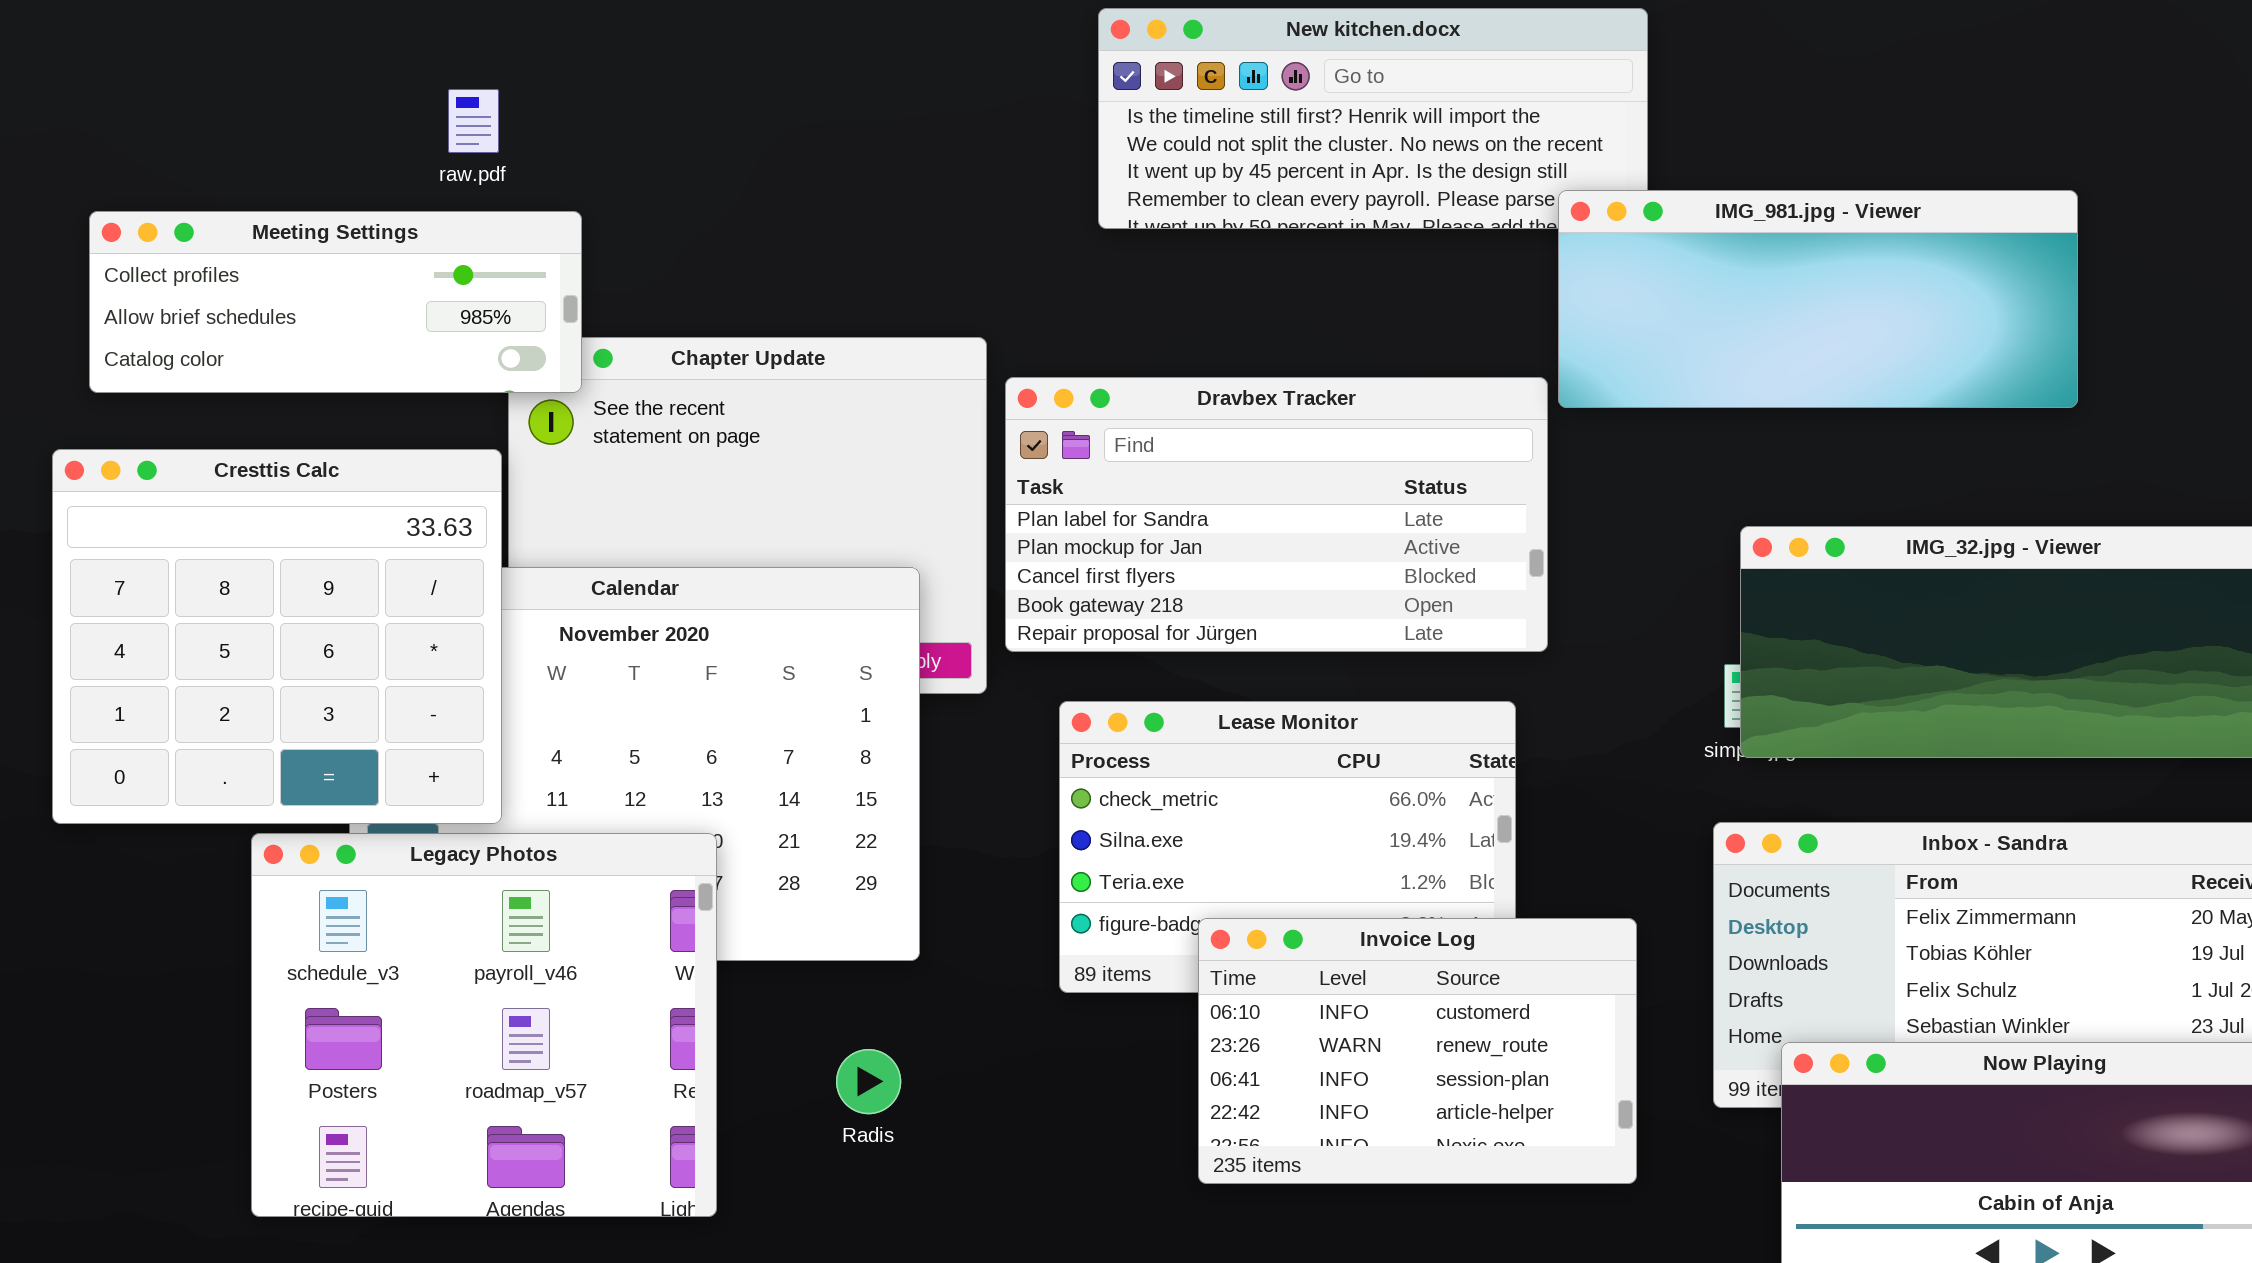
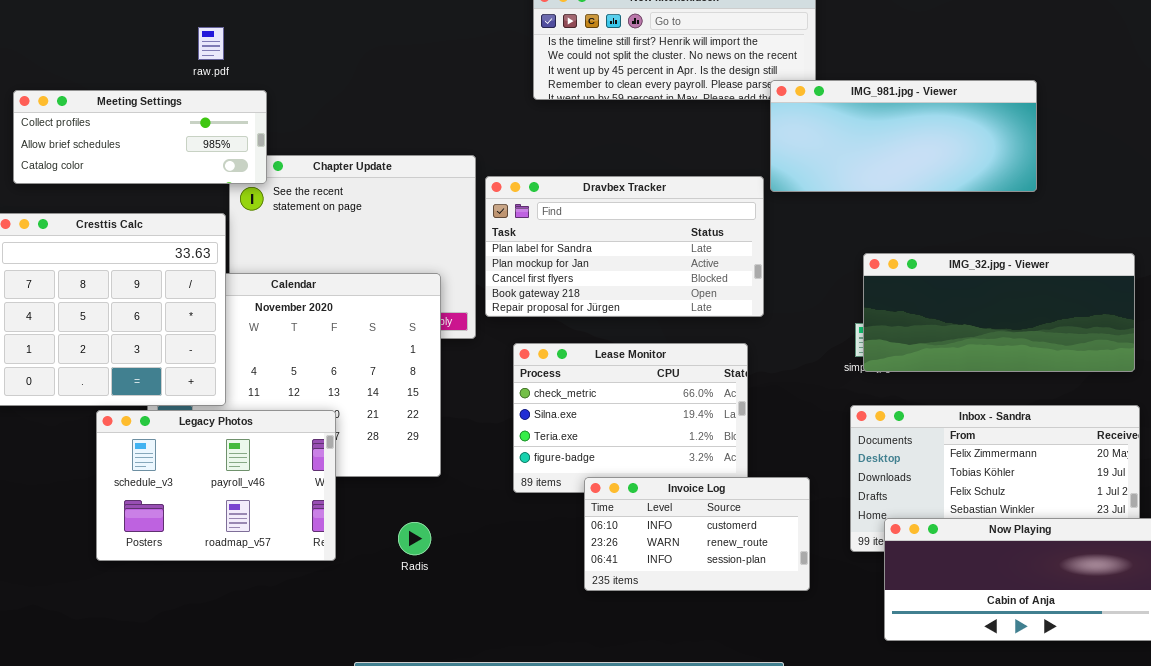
Legacy Photos: [251,833,717,1217] -> [96,410,336,561], resized
Invoice Log: [1198,918,1637,1184] -> [584,477,810,591], resized

